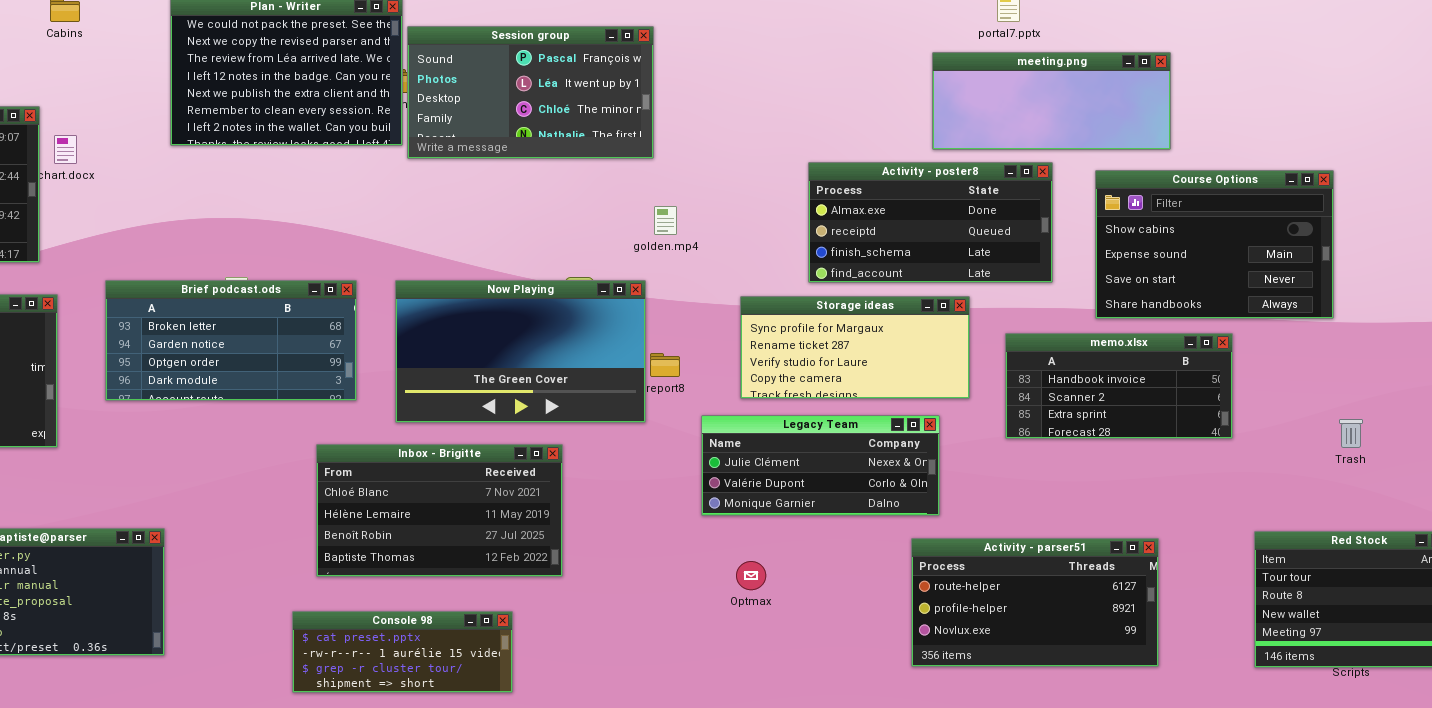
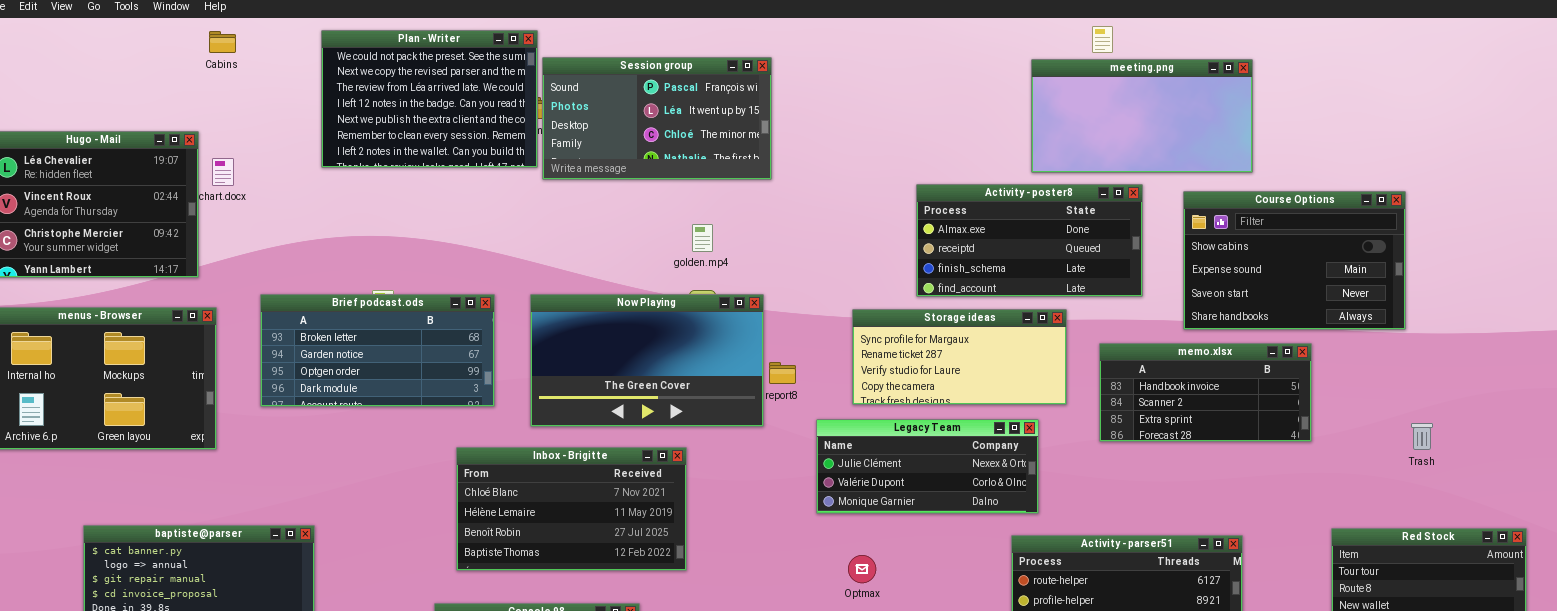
meeting.png: [932,52,1171,150] -> [1031,59,1253,173], resized
golden.mp4: [654,206,677,235] -> [692,224,713,252], moved

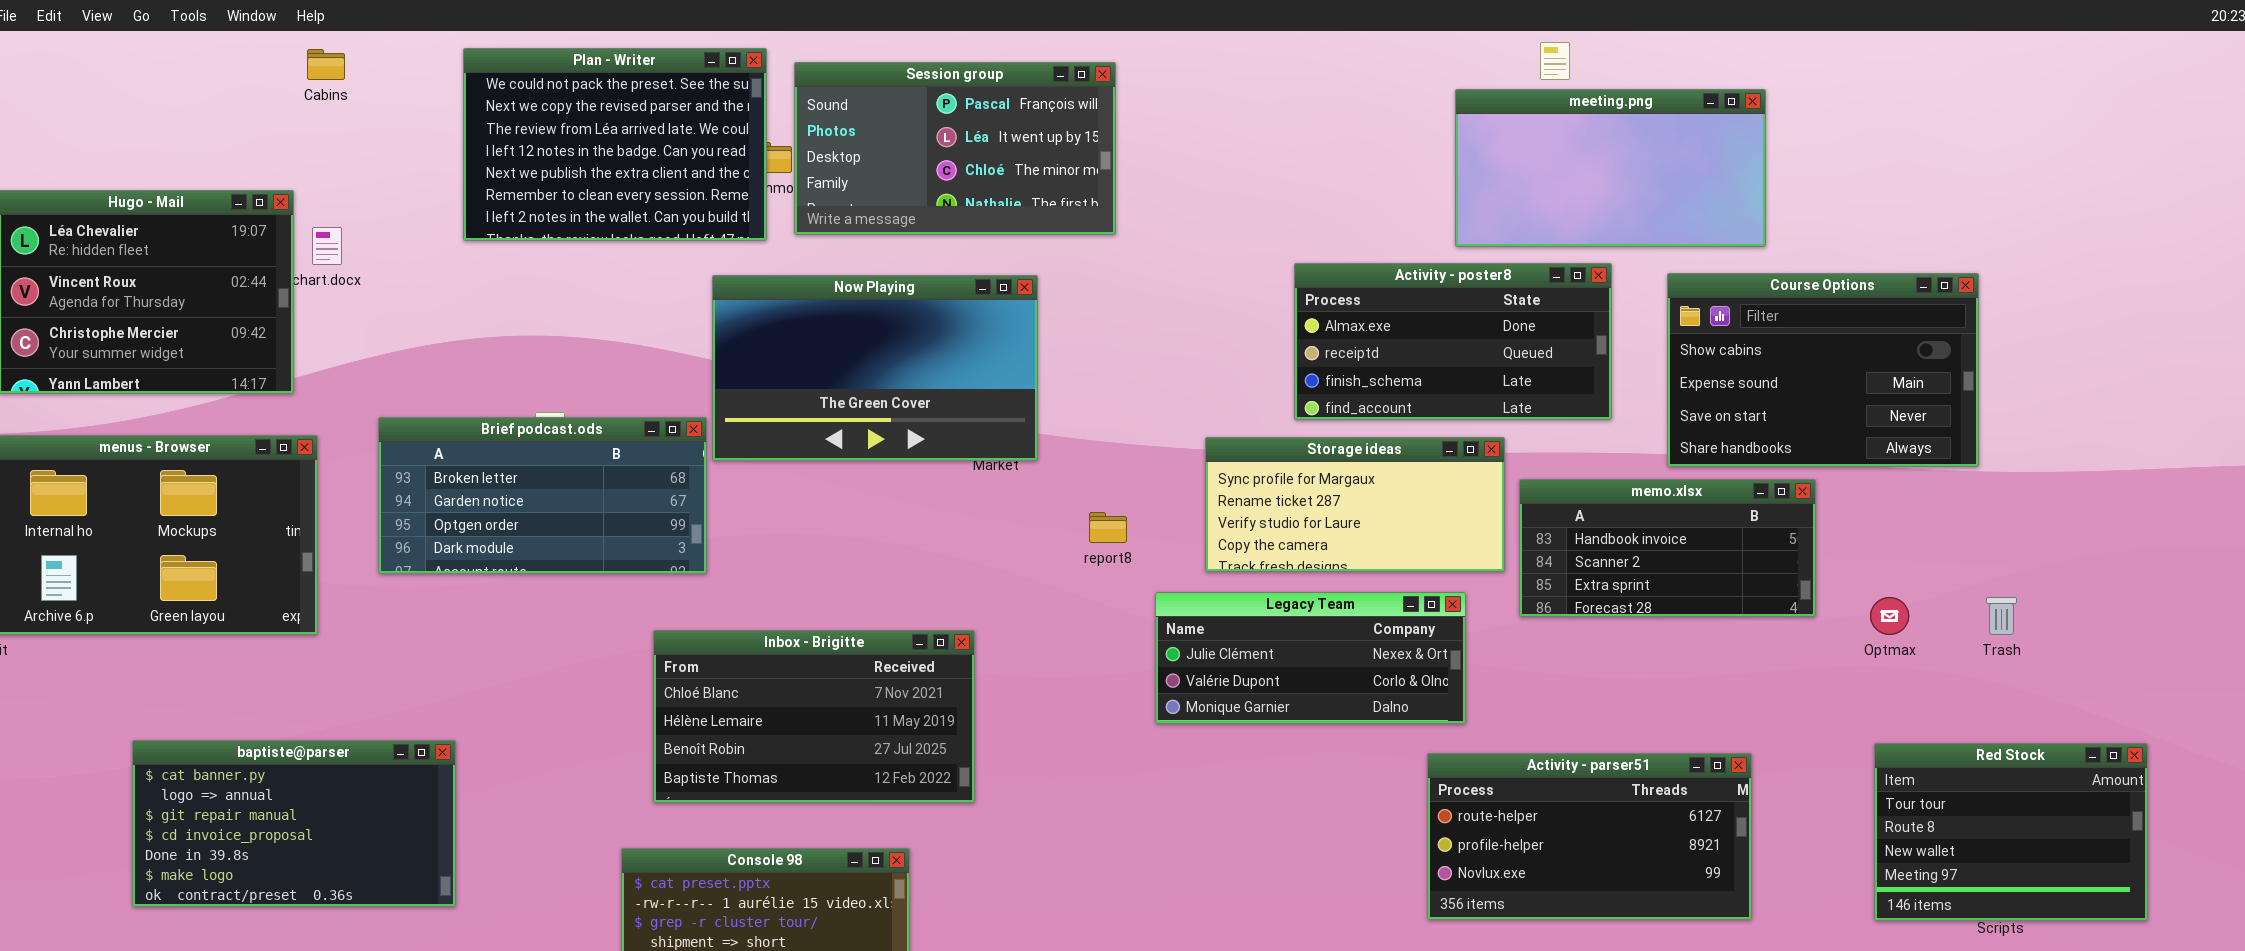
Session group: [542,57,772,180] -> [794,62,1116,235], moved
Now Playing: [530,294,764,427] -> [712,275,1038,461], moved
memo.xlsx: [1099,343,1312,442] -> [1519,479,1816,617], moved
Optmax: [848,555,876,583] -> [1870,597,1909,635], moved

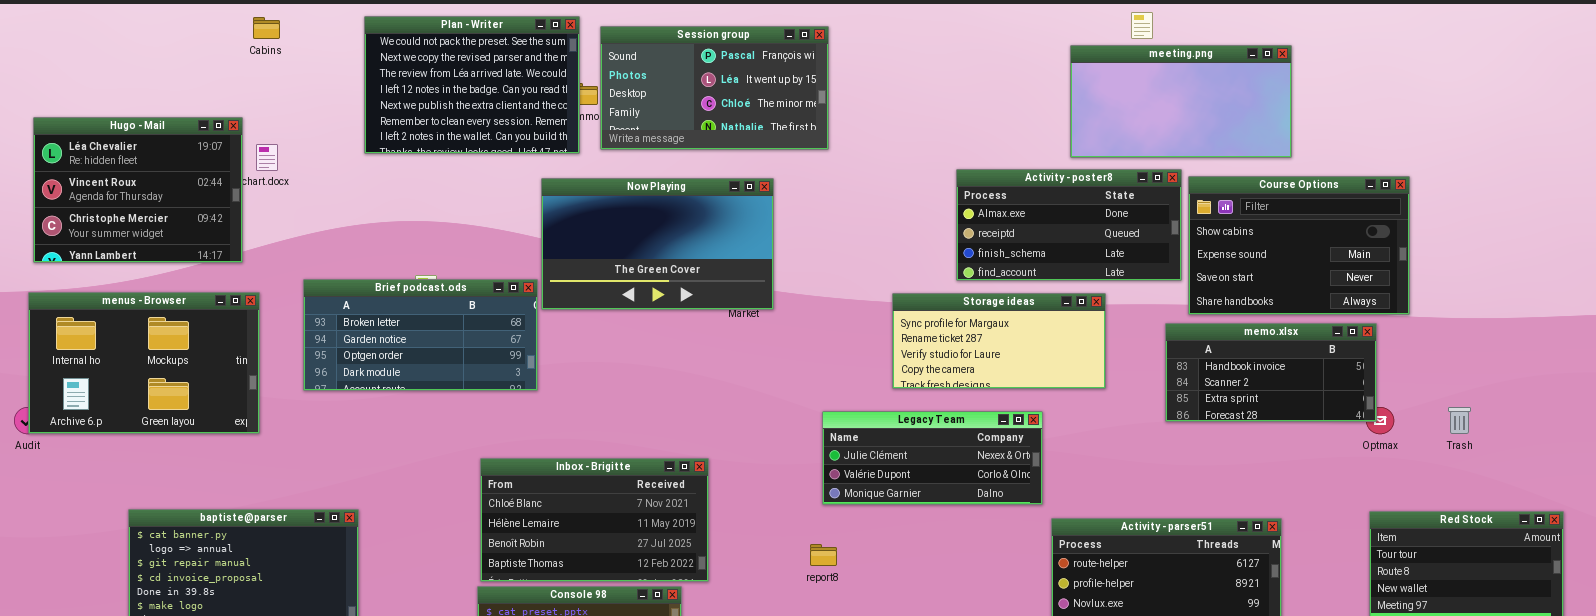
Course Options: [1667,273,1979,467] -> [1188,176,1410,315], moved
memo.xlsx: [1519,479,1816,617] -> [1165,323,1377,422], moved
report8: [1089,512,1127,543] -> [810,544,837,566], moved
Legacy Team: [1155,592,1466,724] -> [822,411,1043,505], moved
Inbox - Brigitte: [653,630,975,803] -> [480,458,709,582], moved

